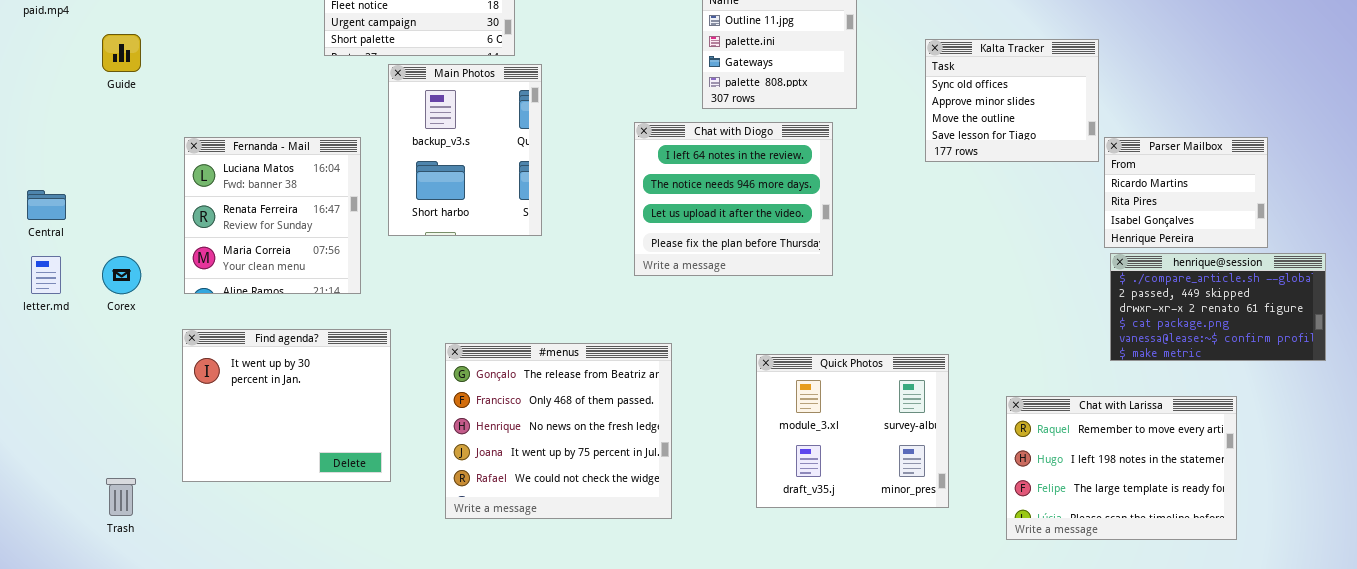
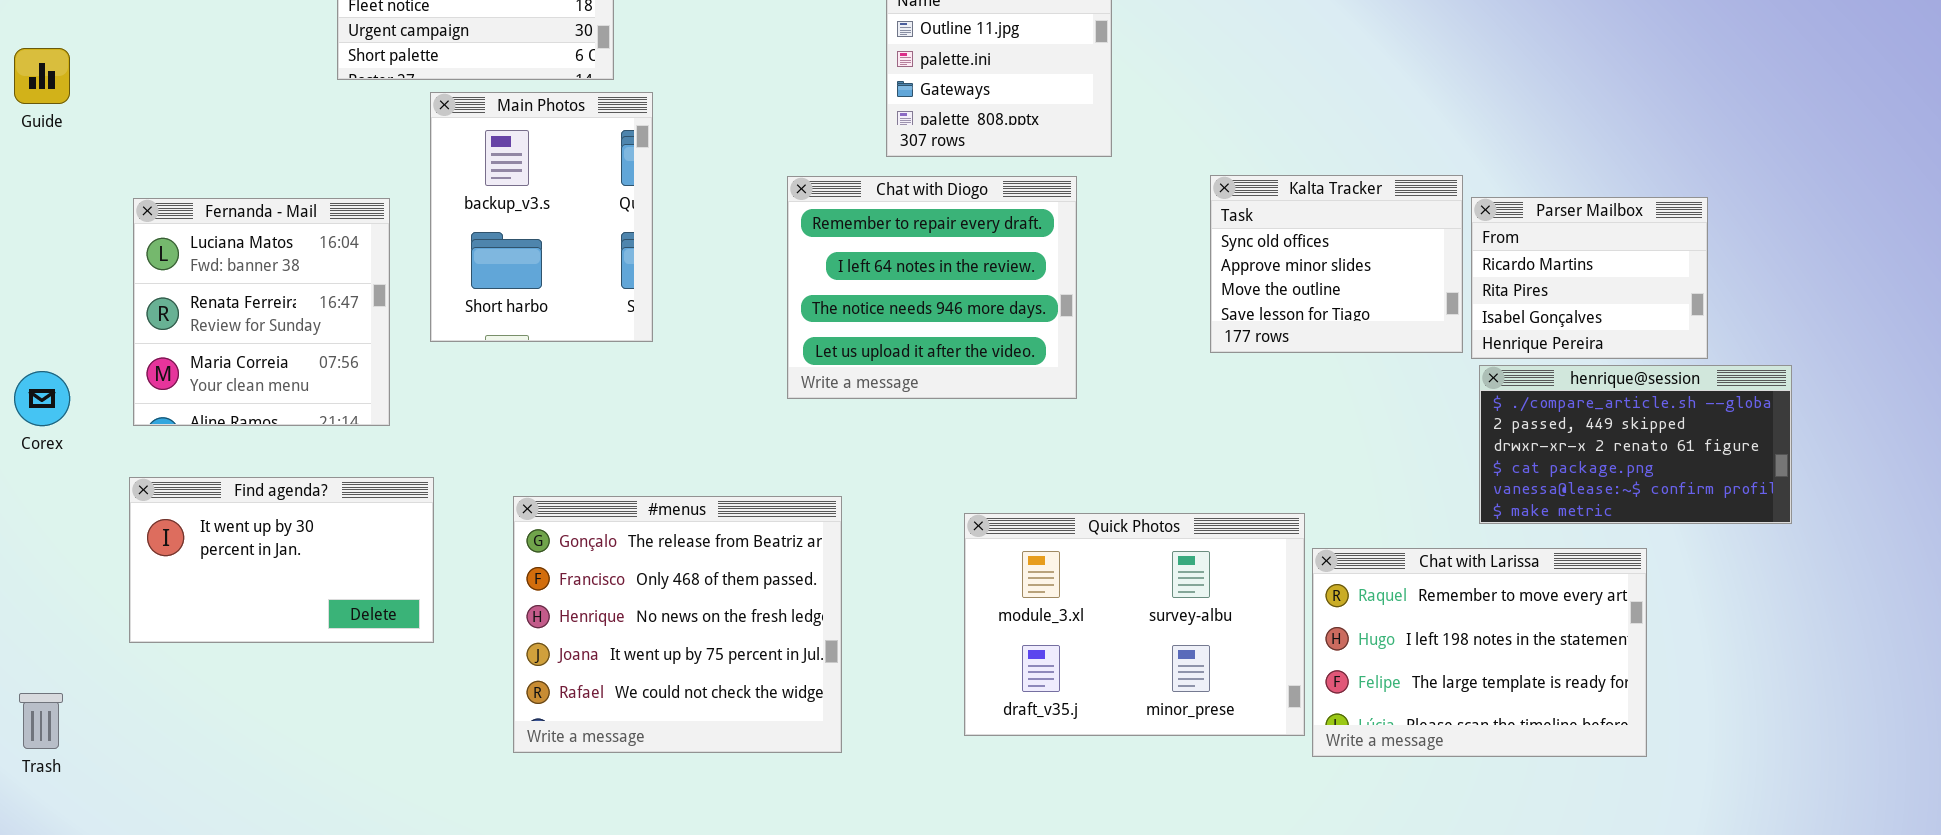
Kalta Tracker: [925,39,1099,162] -> [1210,175,1463,353], moved
Chat with Diogo: [634,122,833,276] -> [787,176,1077,399], scrolled up 1 row
Find agenda?: [182,329,391,482] -> [129,477,434,643], resized
Quick Photos: [756,354,949,508] -> [964,513,1305,736], resized
Chat with Larissa: [1006,396,1237,540] -> [1312,548,1647,757], moved

